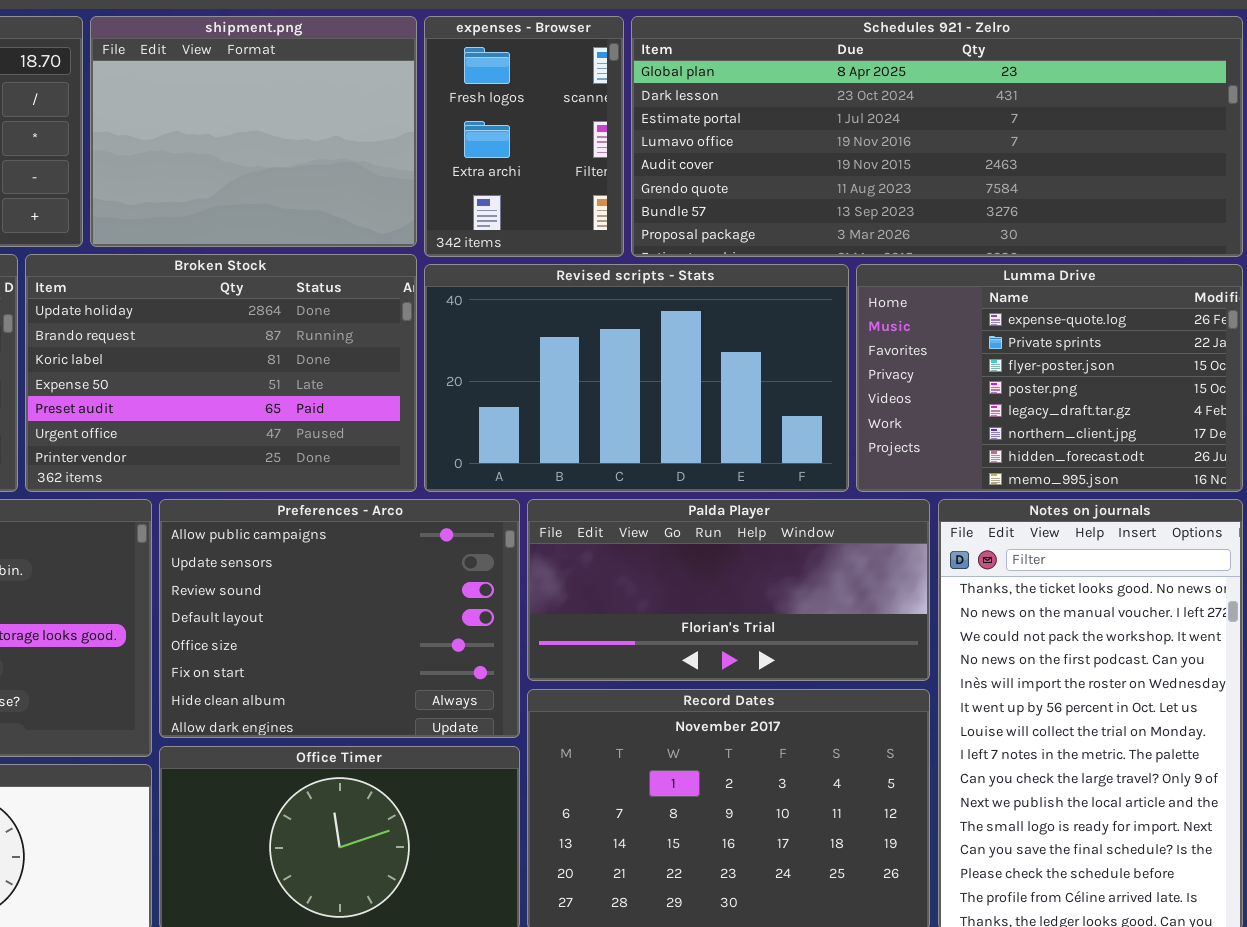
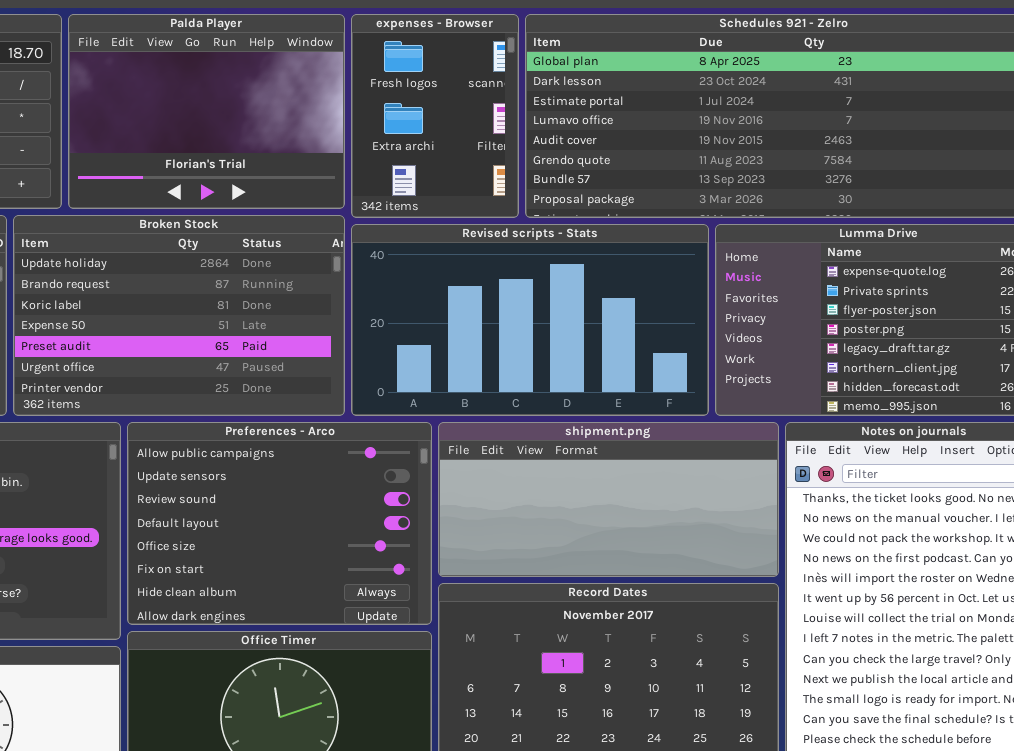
shipment.png: [90,16,417,247] -> [438,422,779,577], moved, resized
Palda Player: [527,499,930,681] -> [68,14,345,209], moved, resized

